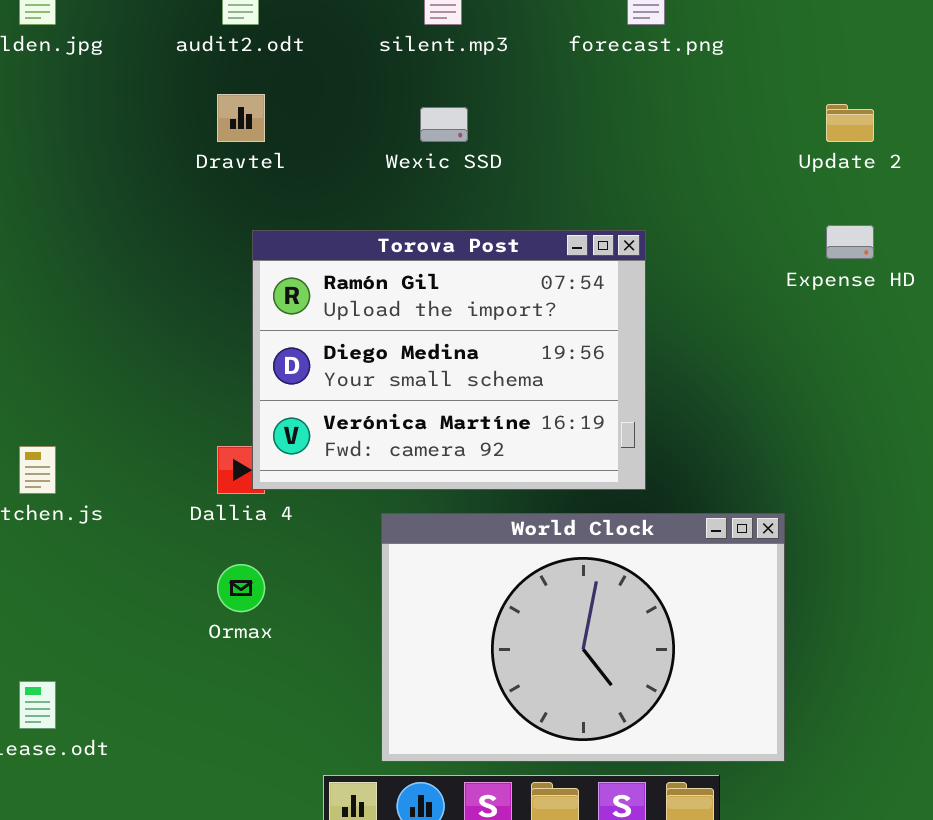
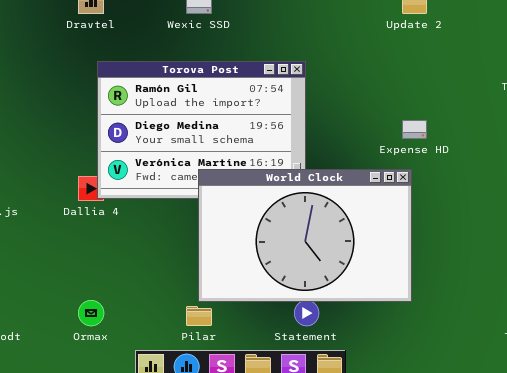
Expense HD: [826,225,874,259] -> [402,120,427,139], moved
World Clock: [381,513,785,762] -> [198,169,412,302], moved
Ormax: [217,564,265,612] -> [78,300,104,326], moved

